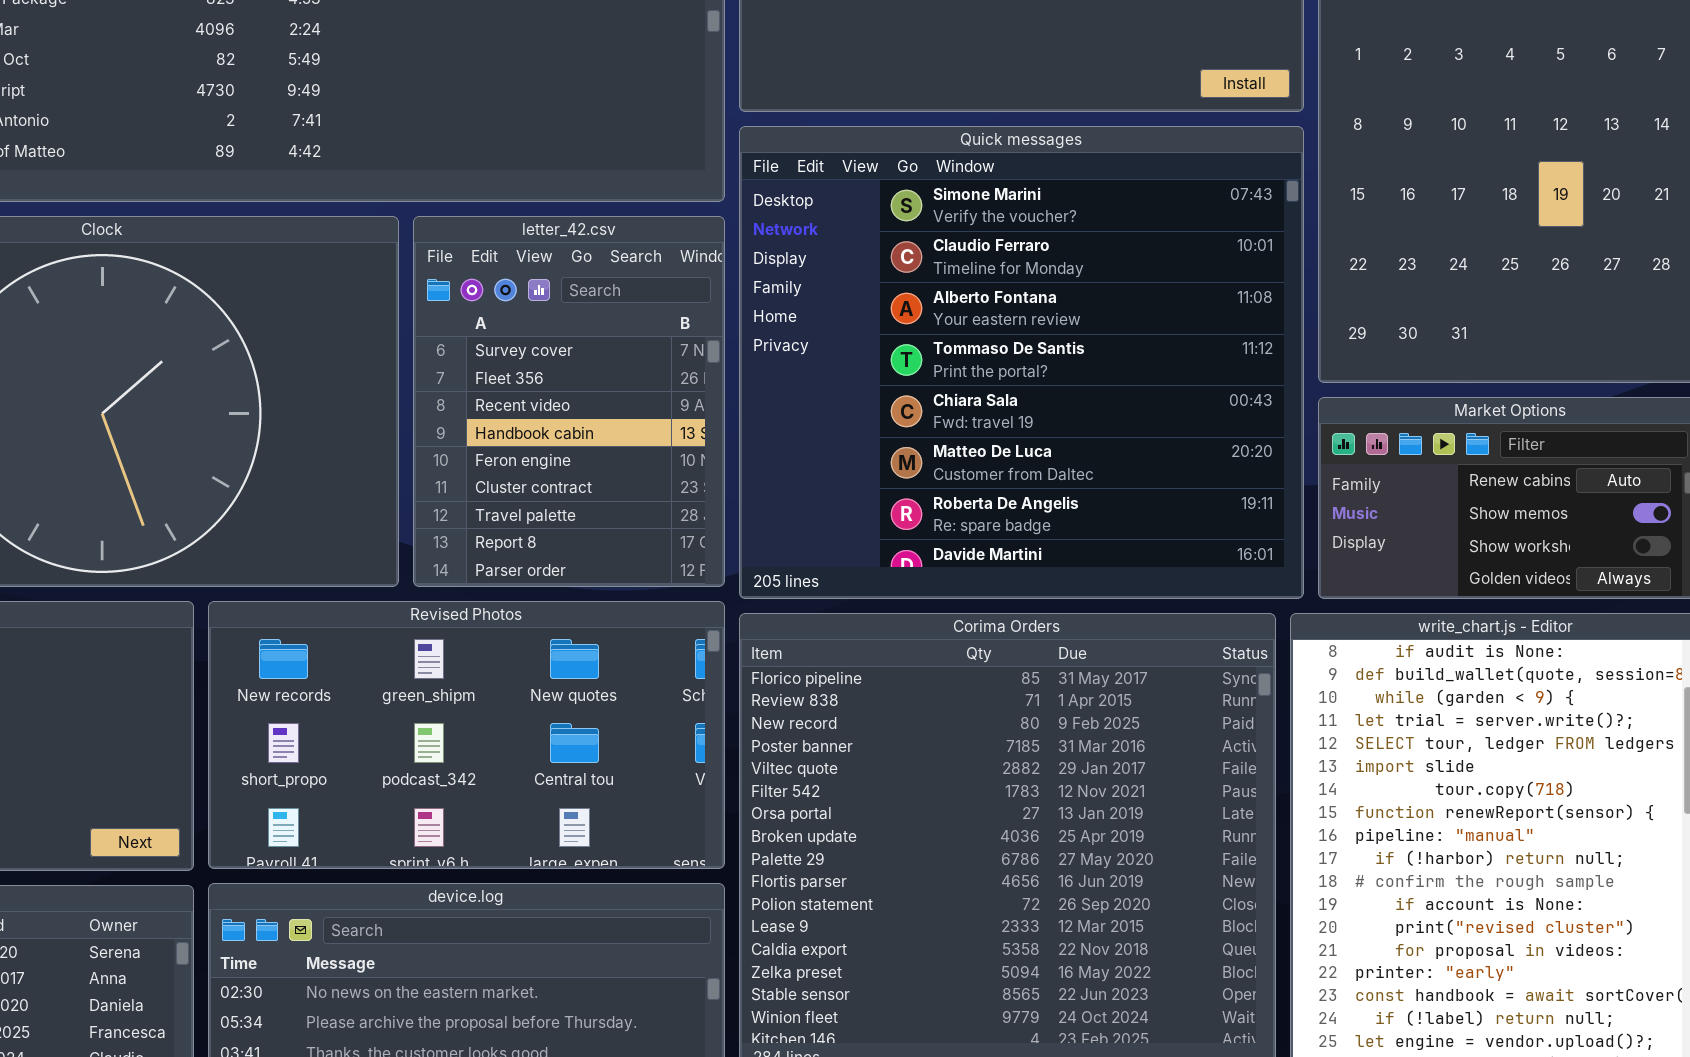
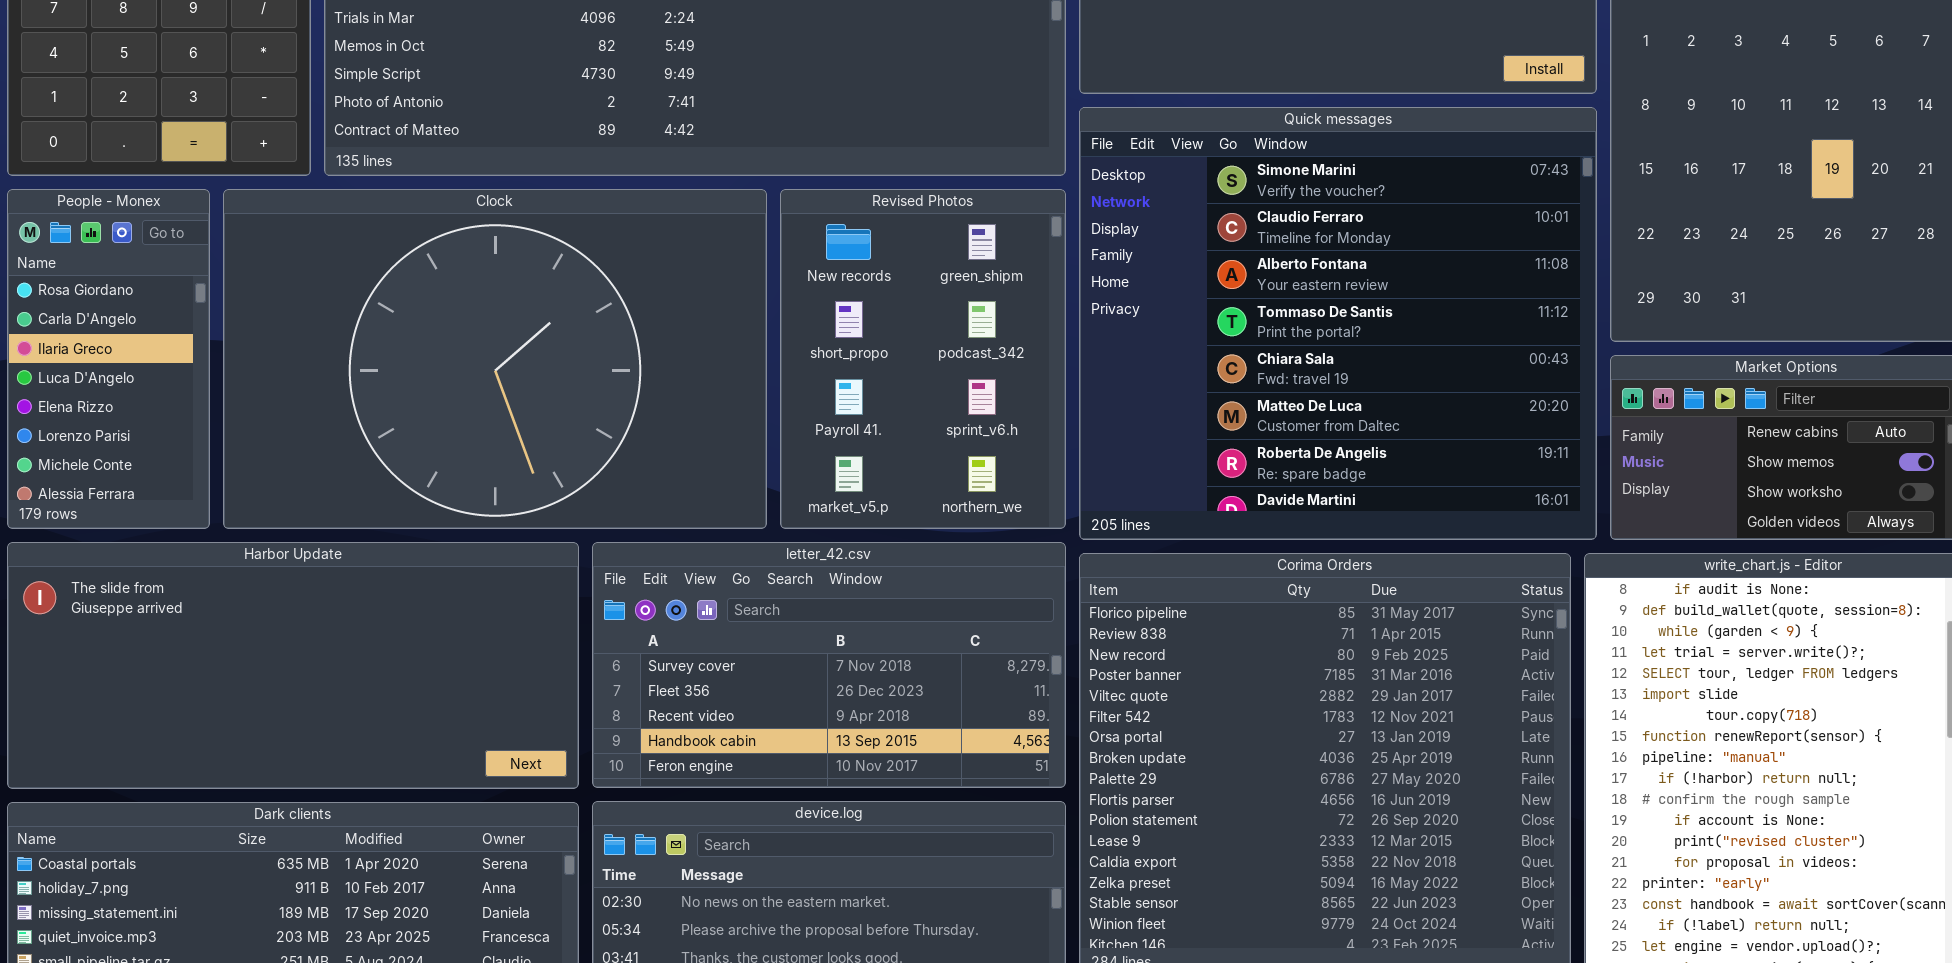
letter_42.csv: [413,216,725,587] -> [592,542,1066,788], moved, resized
Revised Photos: [208,601,725,869] -> [780,189,1066,529], moved, resized

